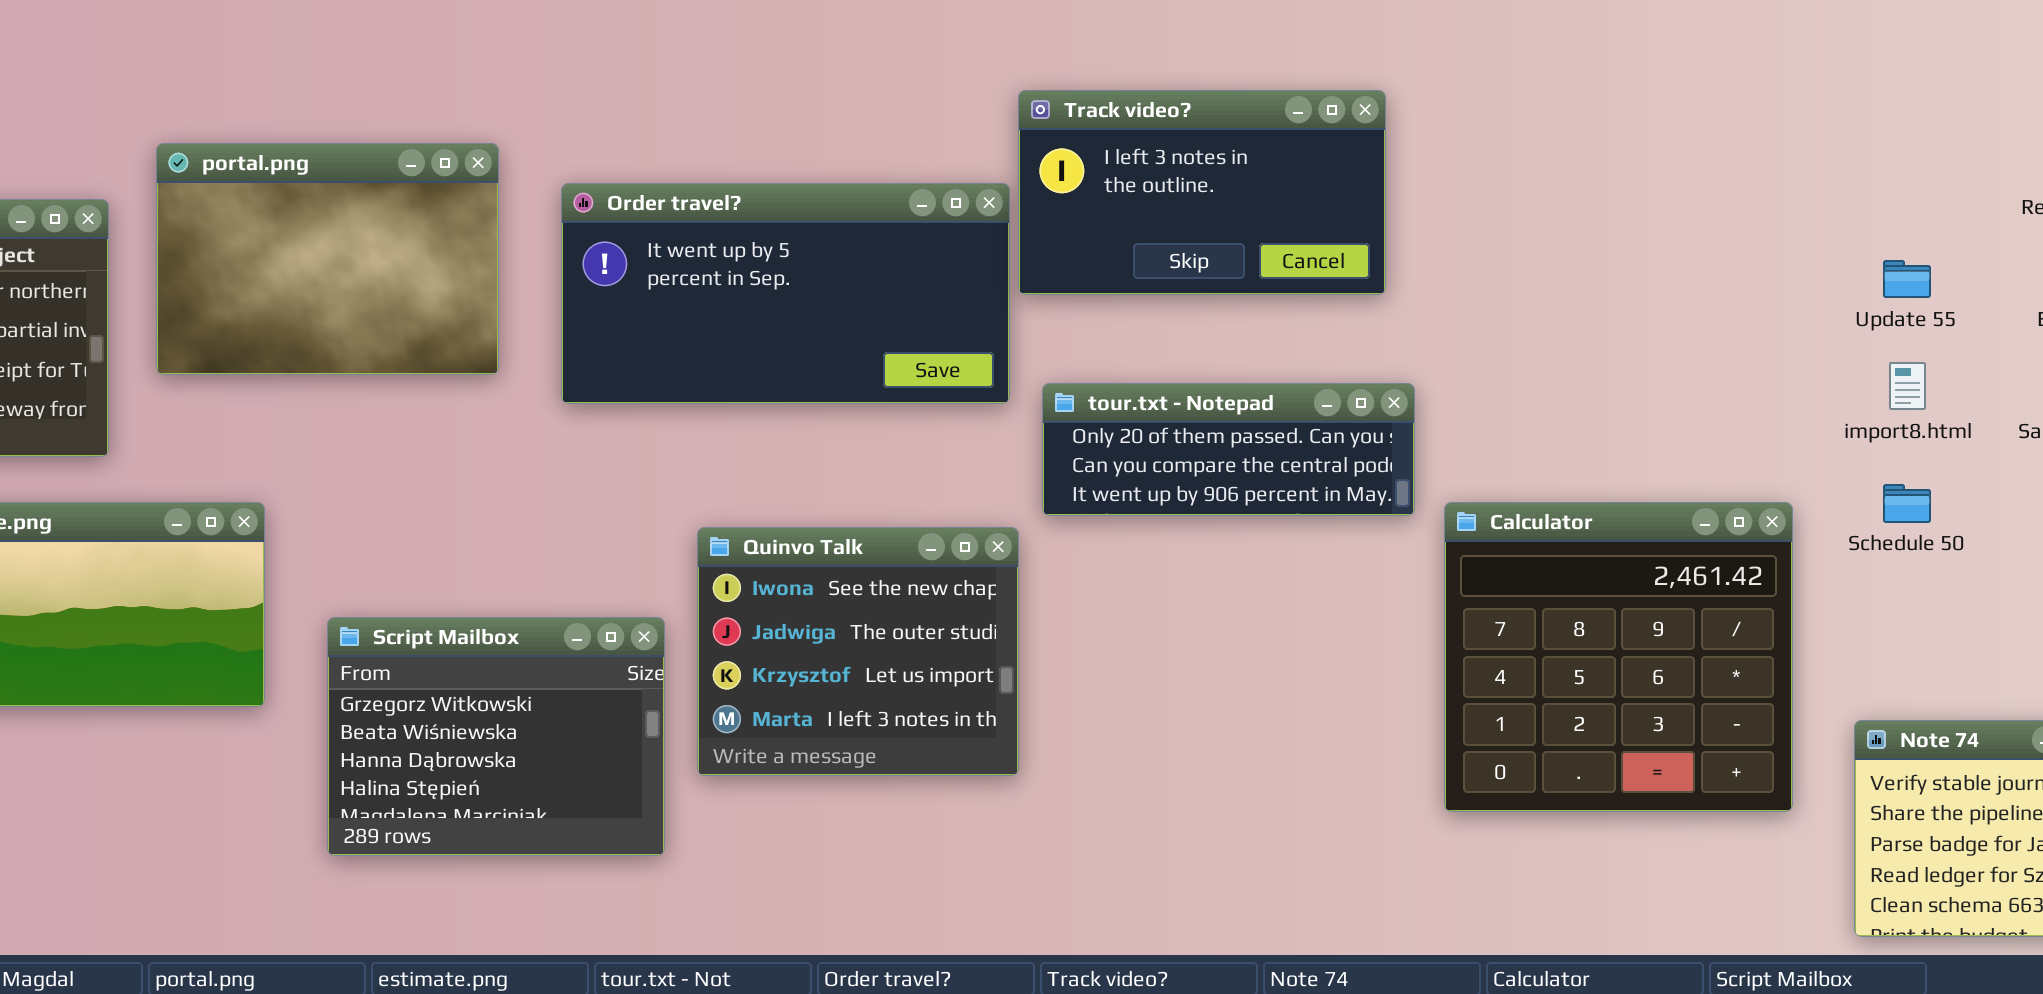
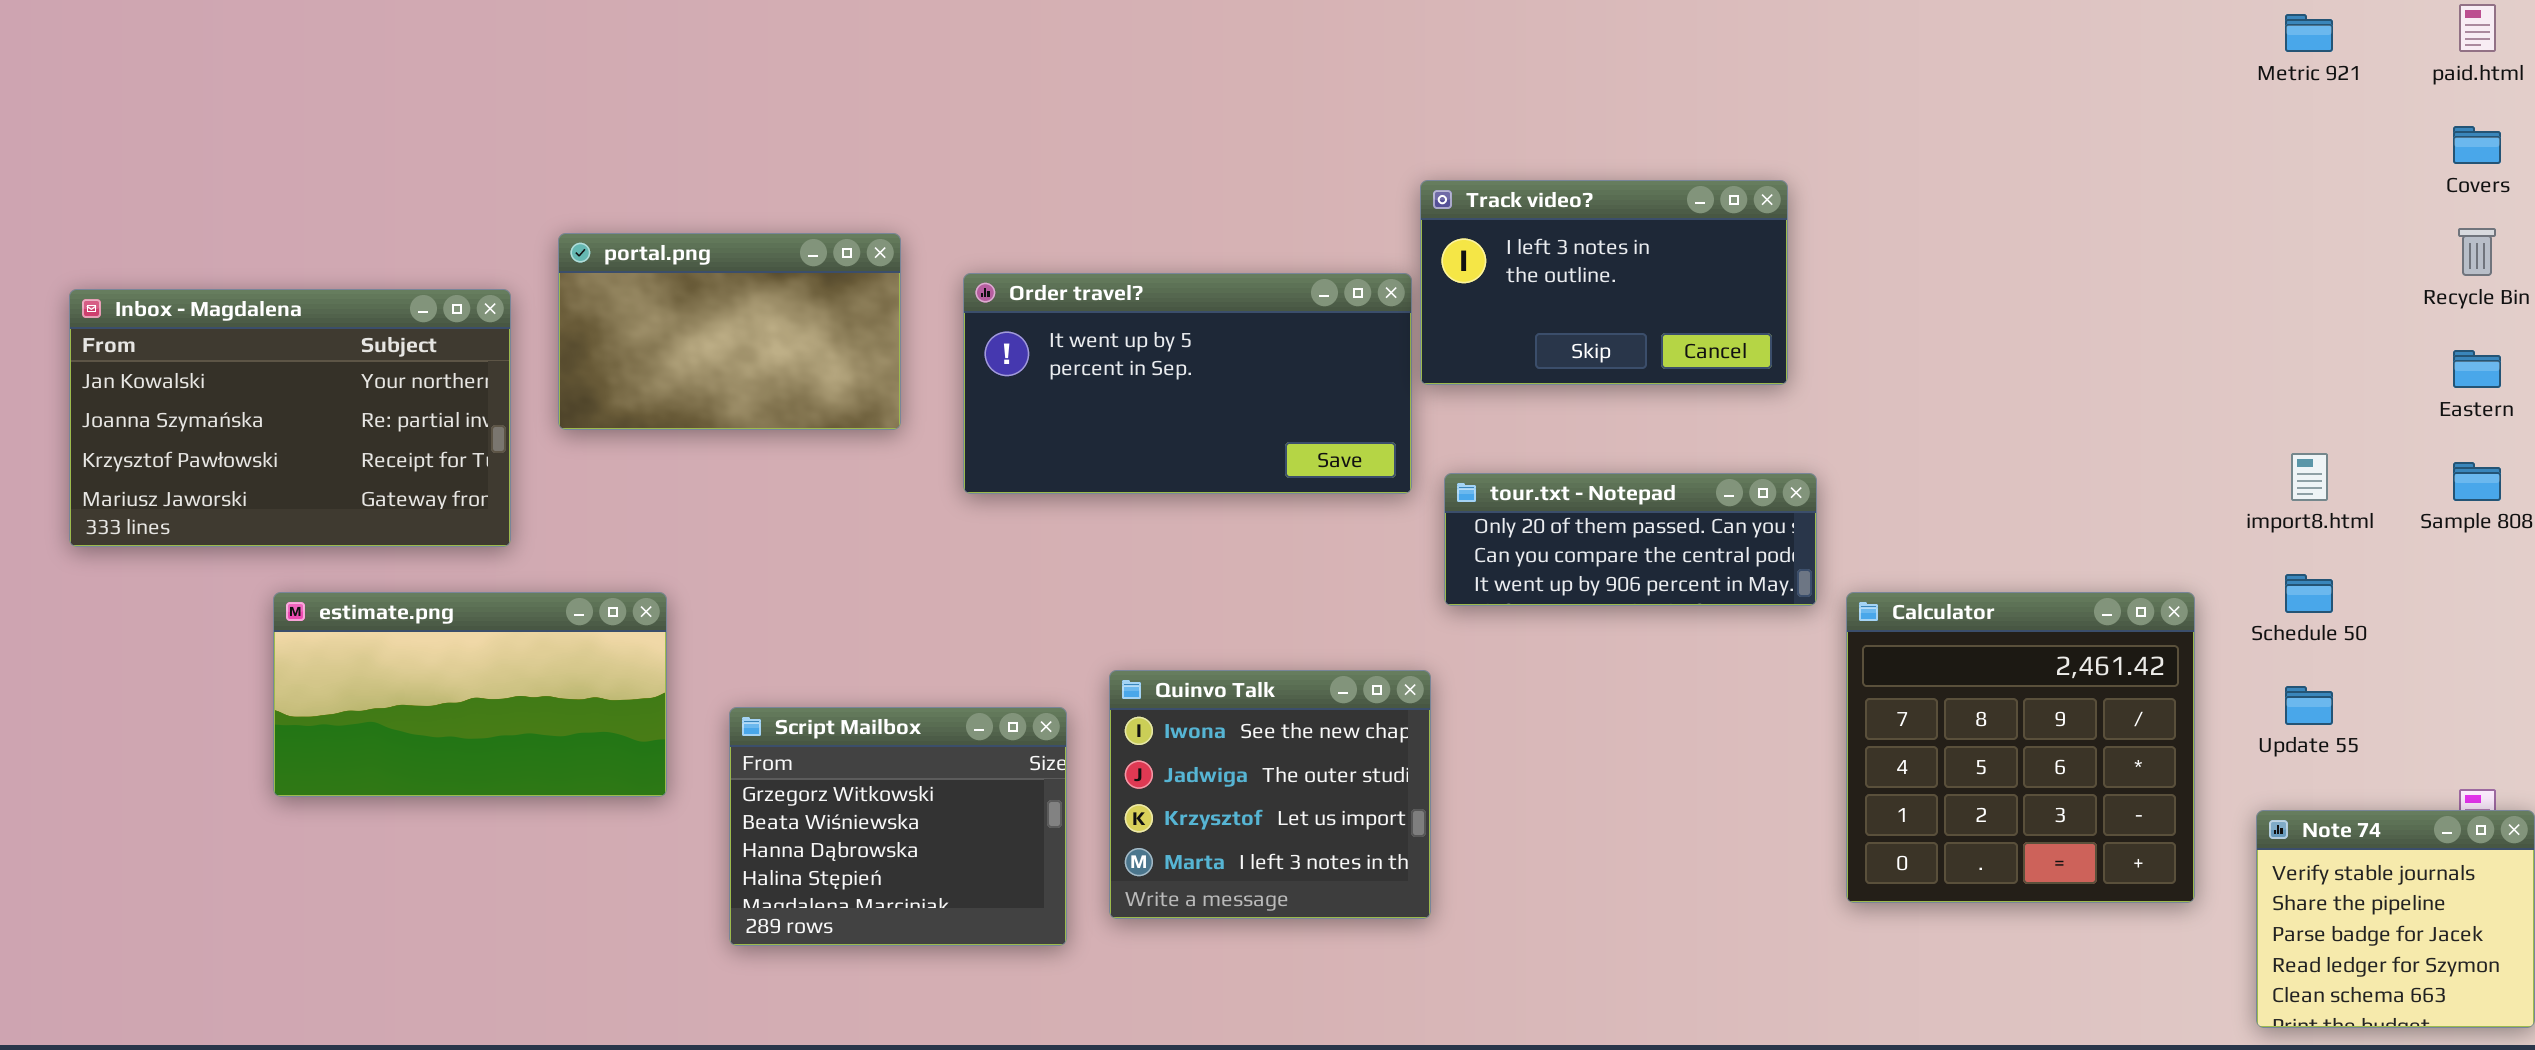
portal.png: [156,143,499,375] -> [558,233,901,430], resized
Update 55: [1883,260,1931,298] -> [2285,686,2333,725], moved
Quinvo Talk: [697,527,1019,776] -> [1109,670,1431,919], moved

